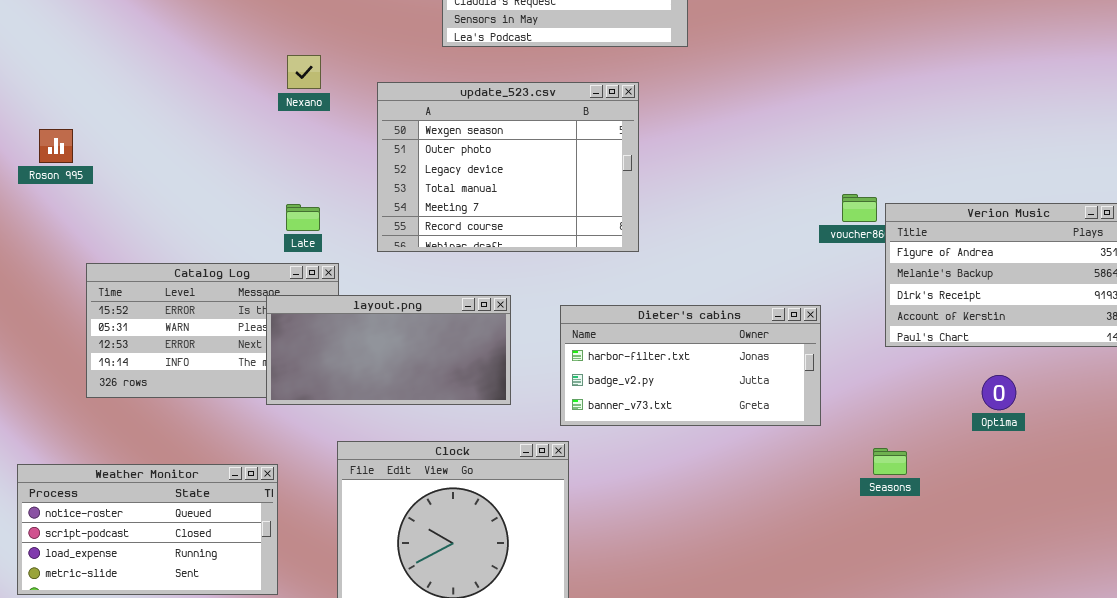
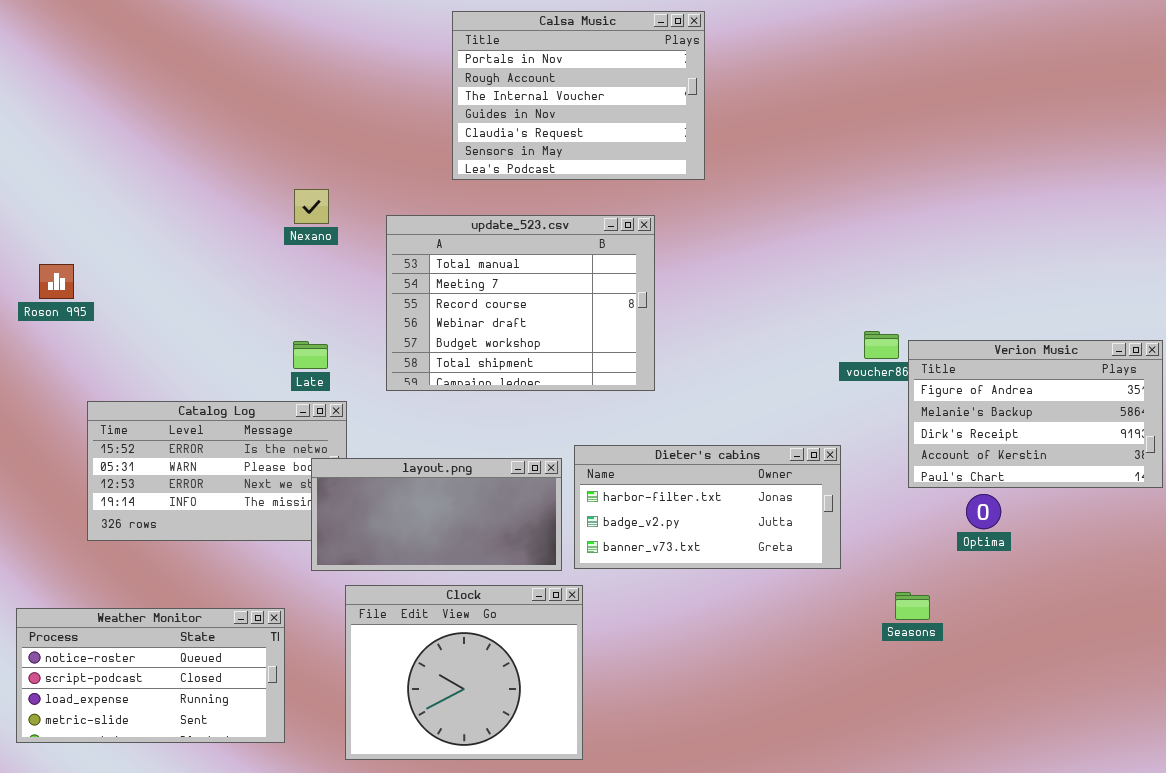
update_523.csv: [377,82,639,252] -> [386,215,655,391], scrolled down 3 rows
layout.png: [266,295,511,405] -> [311,458,562,571], moved
Optima: [982,375,1016,410] -> [966,494,1001,529], moved

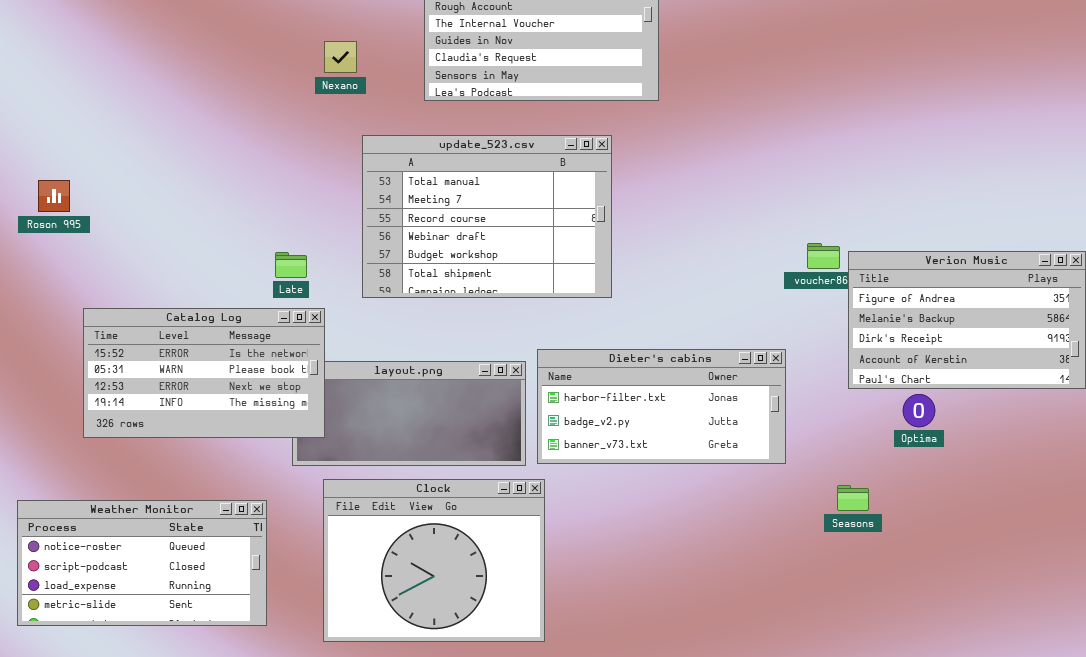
Nexano: [294,189,329,224] -> [324,41,357,73], moved
Catalog Log: [87,401,347,541] -> [83,308,325,438], raised

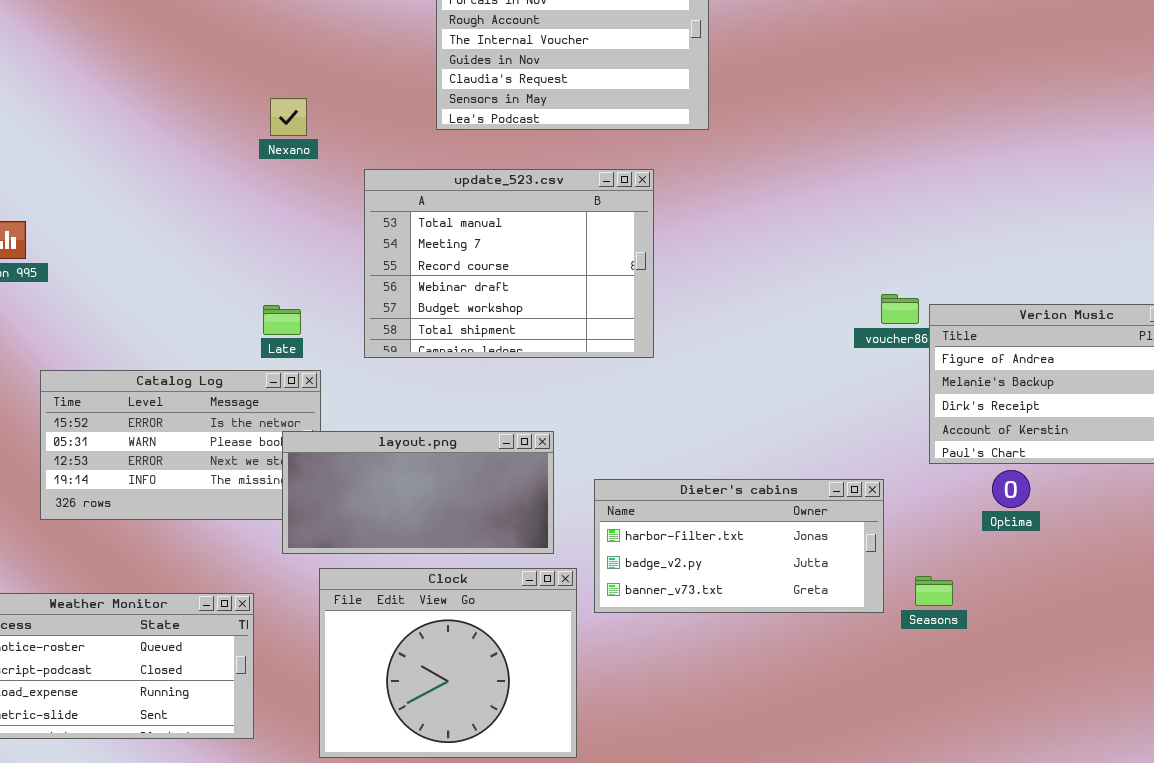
Nexano: [324,41,357,73] -> [270,98,307,136], moved
Dieter's cabins: [537,349,786,464] -> [594,479,884,613], moved
layout.png: [292,361,526,466] -> [282,431,554,554], raised

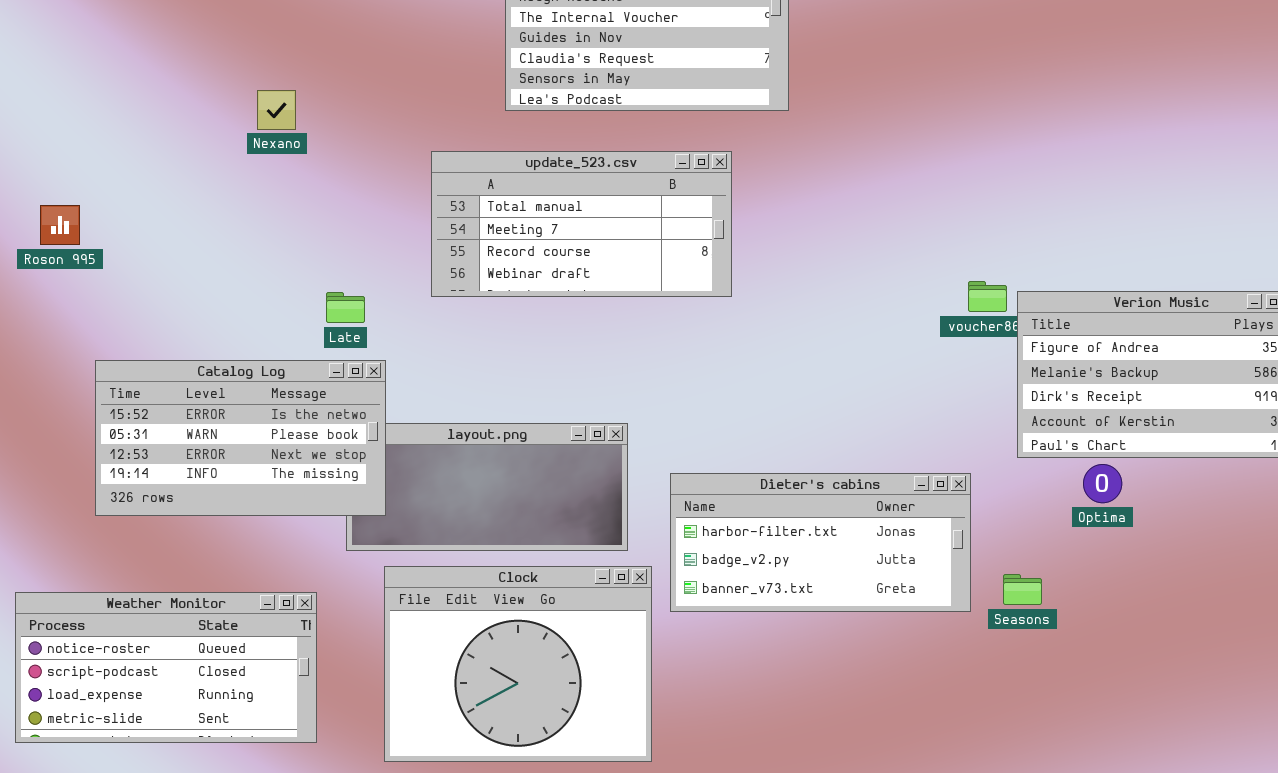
Nexano: [270,98,307,136] -> [257,90,296,130], moved
update_523.csv: [364,169,654,358] -> [431,151,732,297], resized
Catalog Log: [40,370,321,520] -> [95,360,386,516], raised

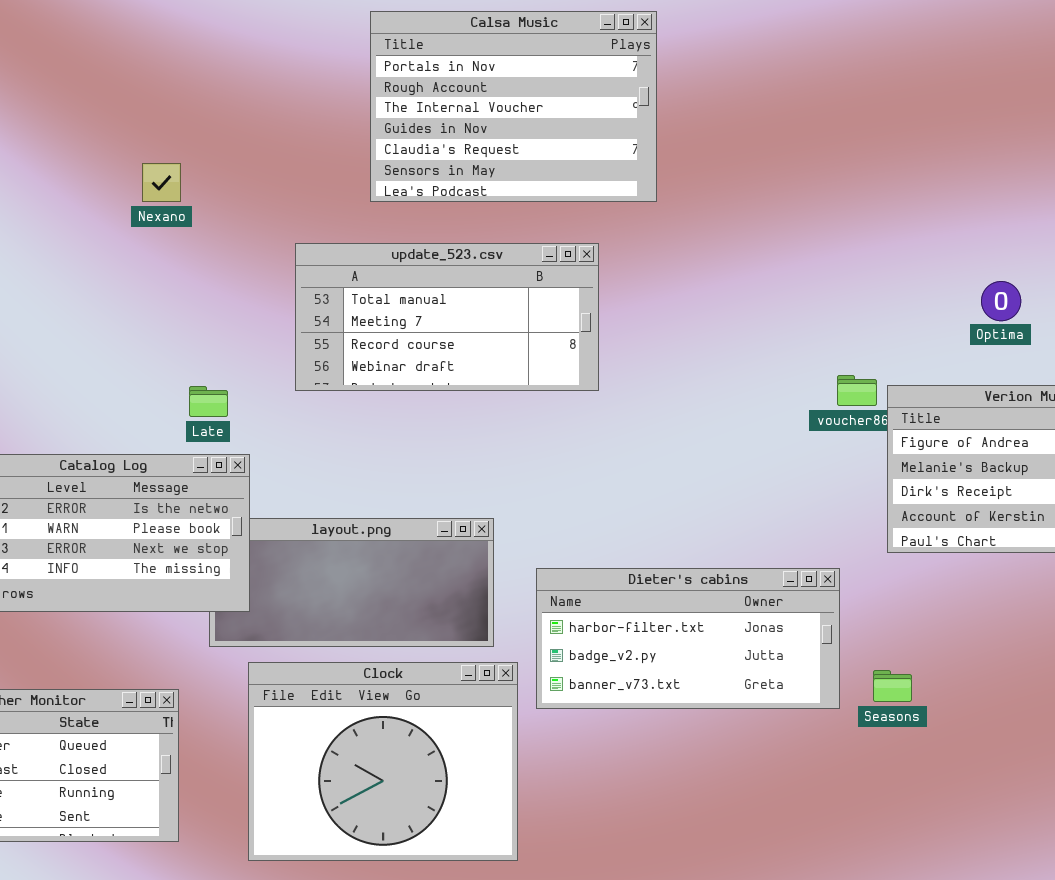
Nexano: [257,90,296,130] -> [142,163,181,202], moved
Optima: [1083,464,1122,503] -> [981,281,1021,321], moved

